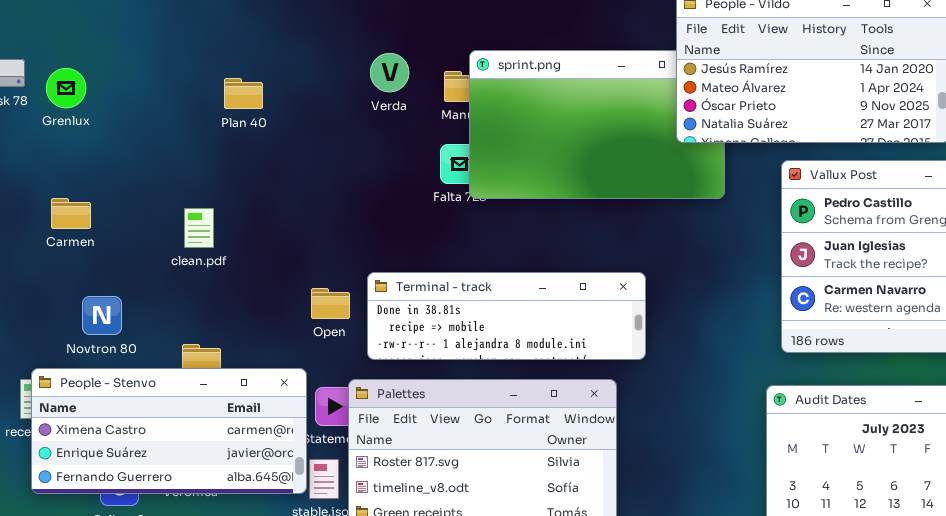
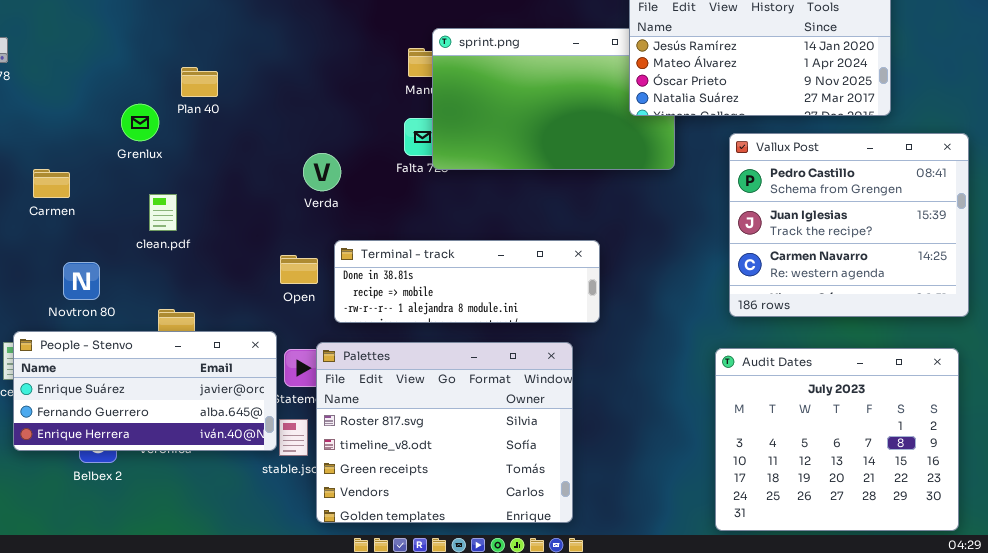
Verda: [370,53,409,92] -> [303,153,341,191], moved
Grenlux: [46,68,86,108] -> [121,104,159,141], moved
Plan 40: [224,78,263,109] -> [181,67,218,97], moved
clean.pdf: [184,208,214,248] -> [149,194,177,231], moved
People - Stenvo: [31,368,307,494] -> [13,331,277,451], scrolled down 1 row

